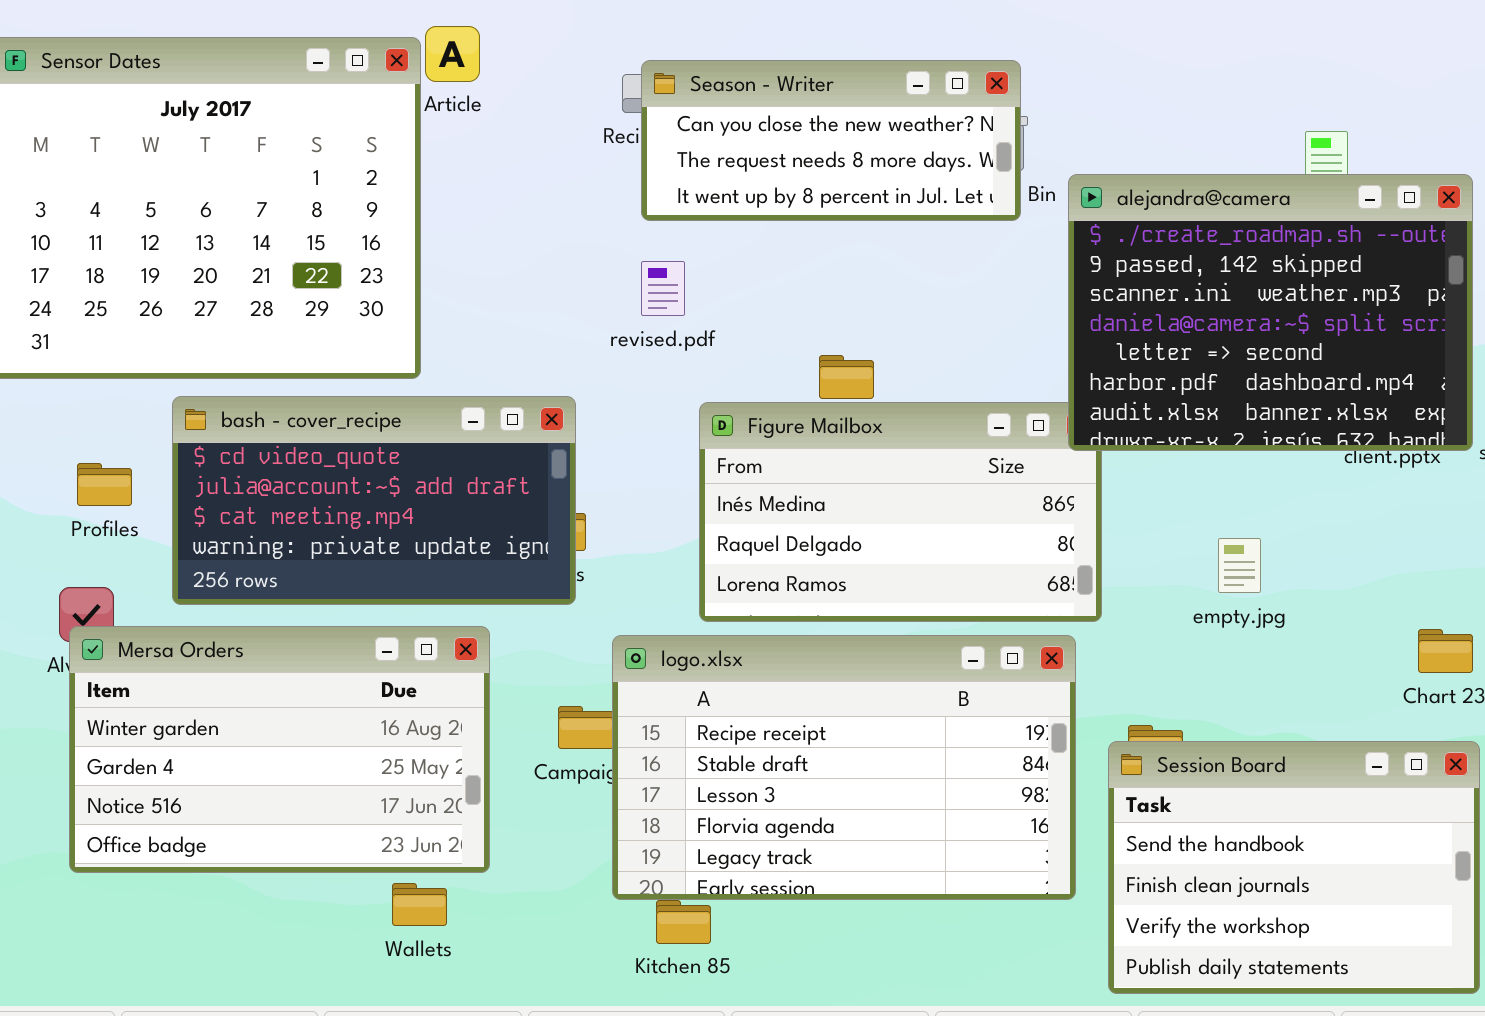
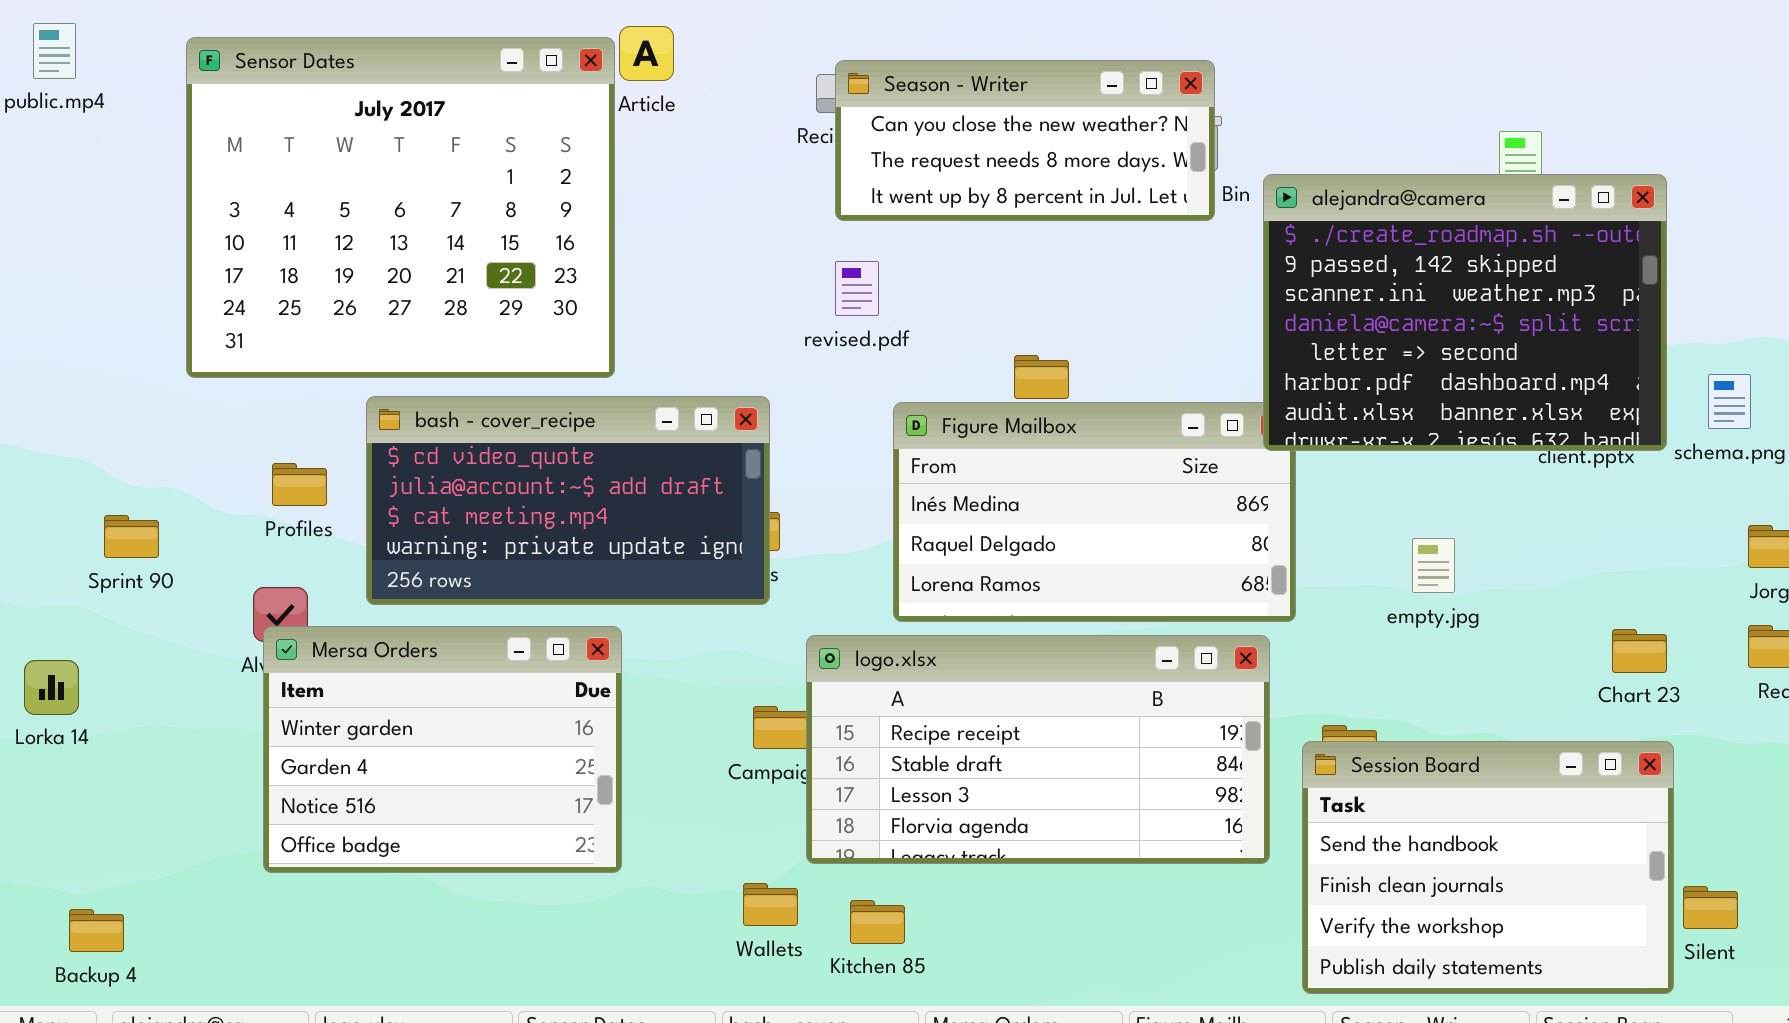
Mersa Orders: [69,626,490,873] -> [263,626,622,873], resized
logo.xlsx: [612,635,1076,900] -> [806,635,1270,864], resized
Wallets: [392,883,447,926] -> [743,883,798,926], moved

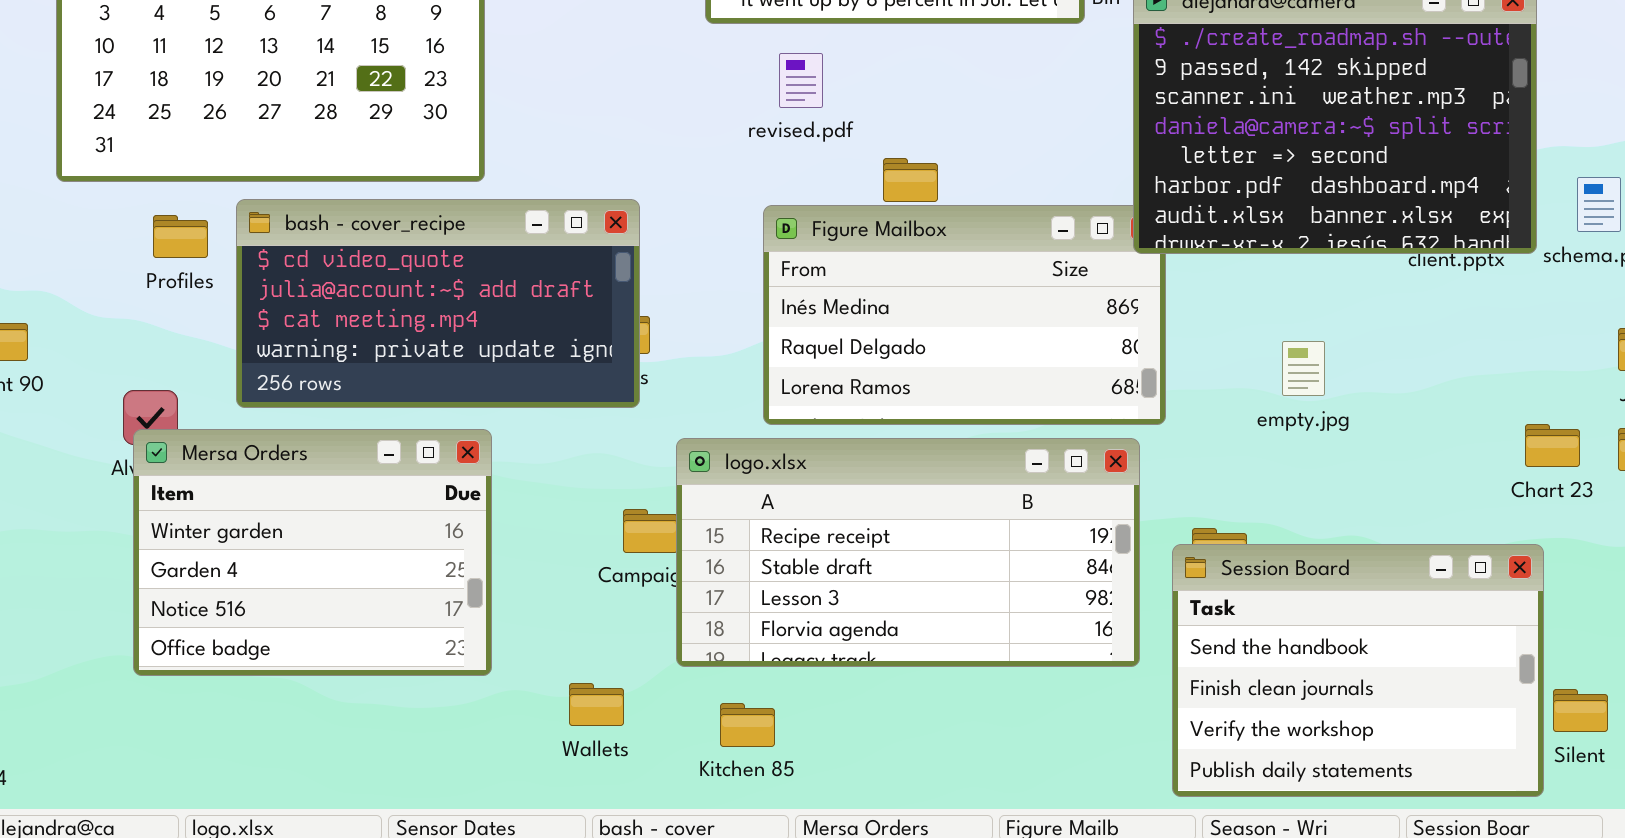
revised.pdf: [835,261,879,316] -> [779,53,823,108], moved
Profiles: [272,463,327,506] -> [153,215,208,258], moved
Chart 23: [1612,629,1667,673] -> [1525,424,1580,467], moved
Wallets: [743,883,798,926] -> [569,683,624,726], moved

